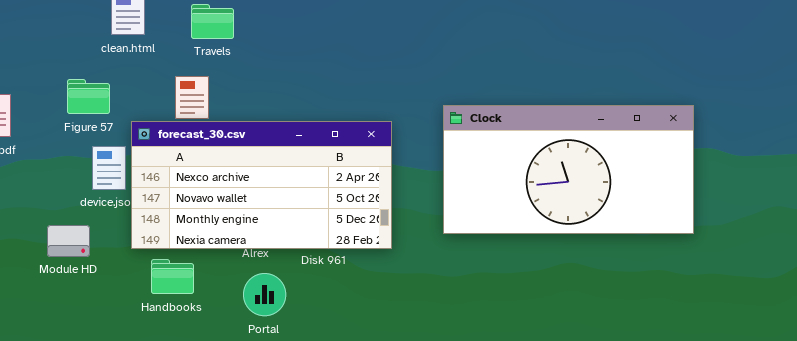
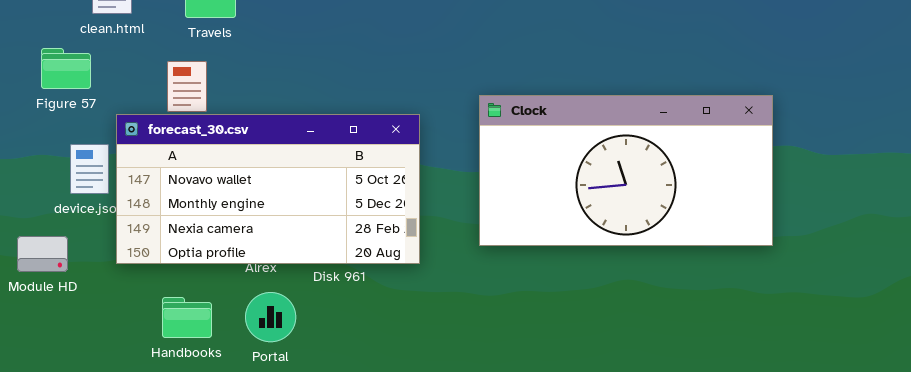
Figure 57: [67,79,110,114] -> [41,48,91,89], moved
forecast_30.csv: [131,121,392,249] -> [116,114,420,264], scrolled down 1 row
Handbooks: [151,259,194,294] -> [162,297,212,338], moved

